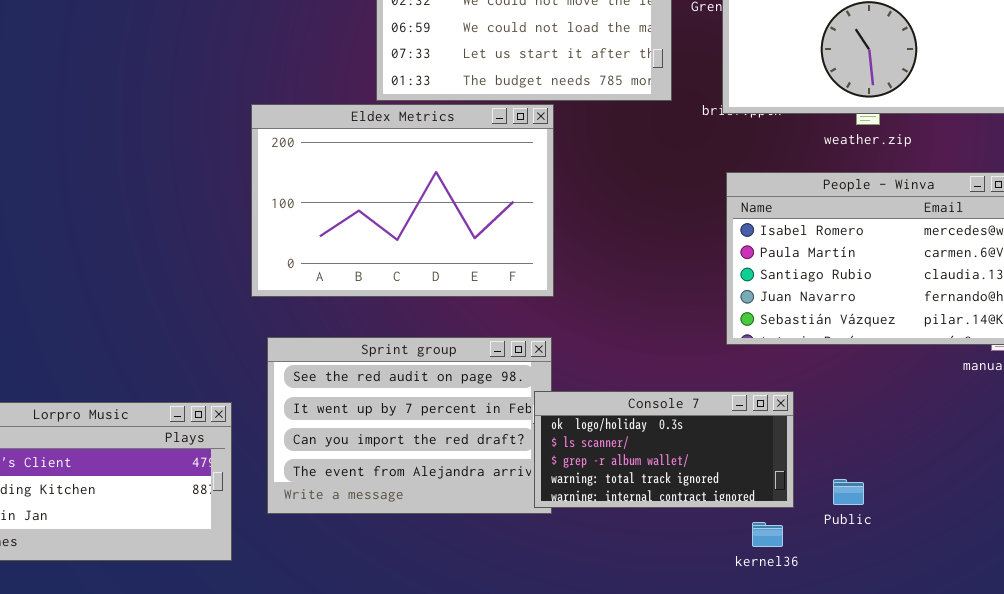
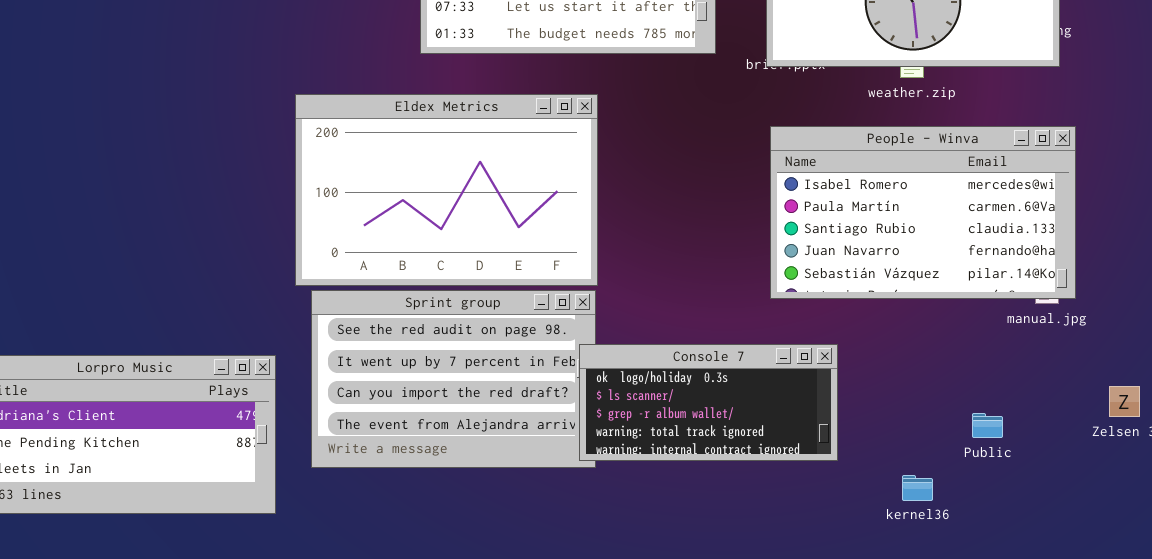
Eldex Metrics: [251,104,554,297] -> [295,94,598,286], moved
Public: [833,479,864,505] -> [972,413,1003,438], moved
kernel36: [752,522,783,547] -> [902,475,933,501], moved

